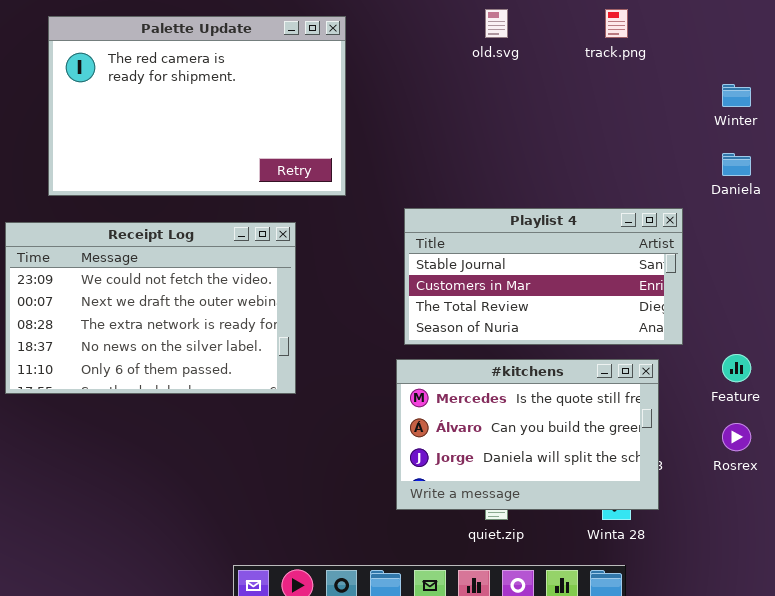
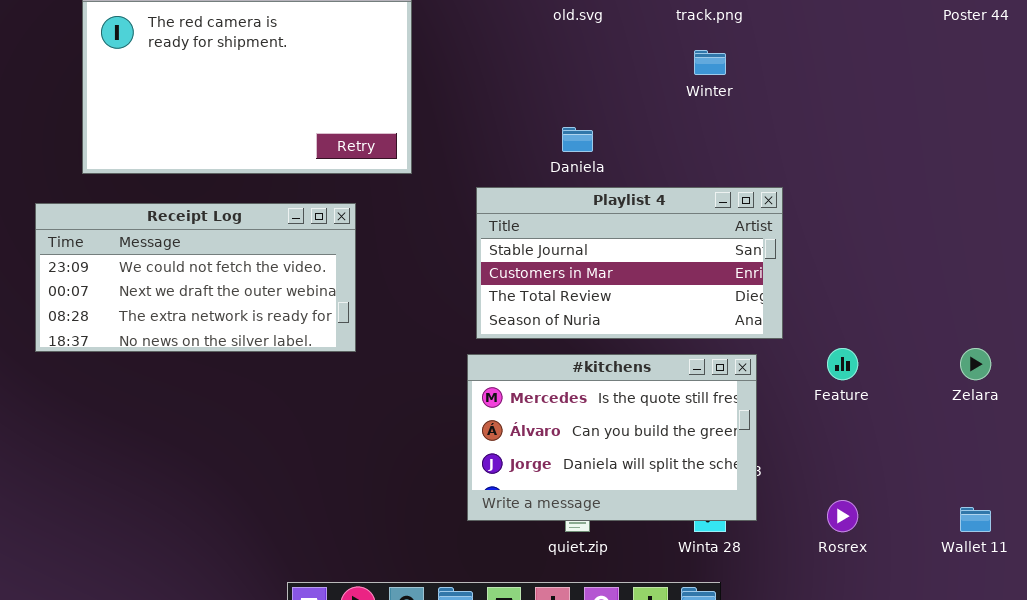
Winter: [722,84,751,107] -> [694,50,726,75], moved
Daniela: [722,153,751,176] -> [562,127,593,152], moved
Receipt Log: [5,222,296,394] -> [35,203,356,352], resized
Rosrex: [722,423,751,451] -> [827,500,858,532], moved

